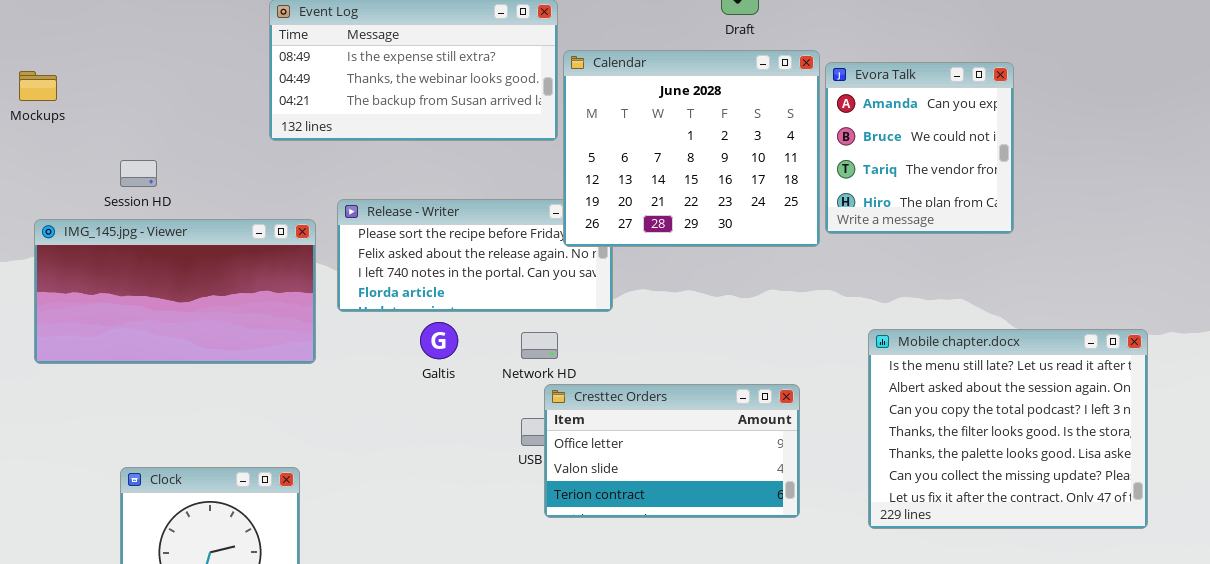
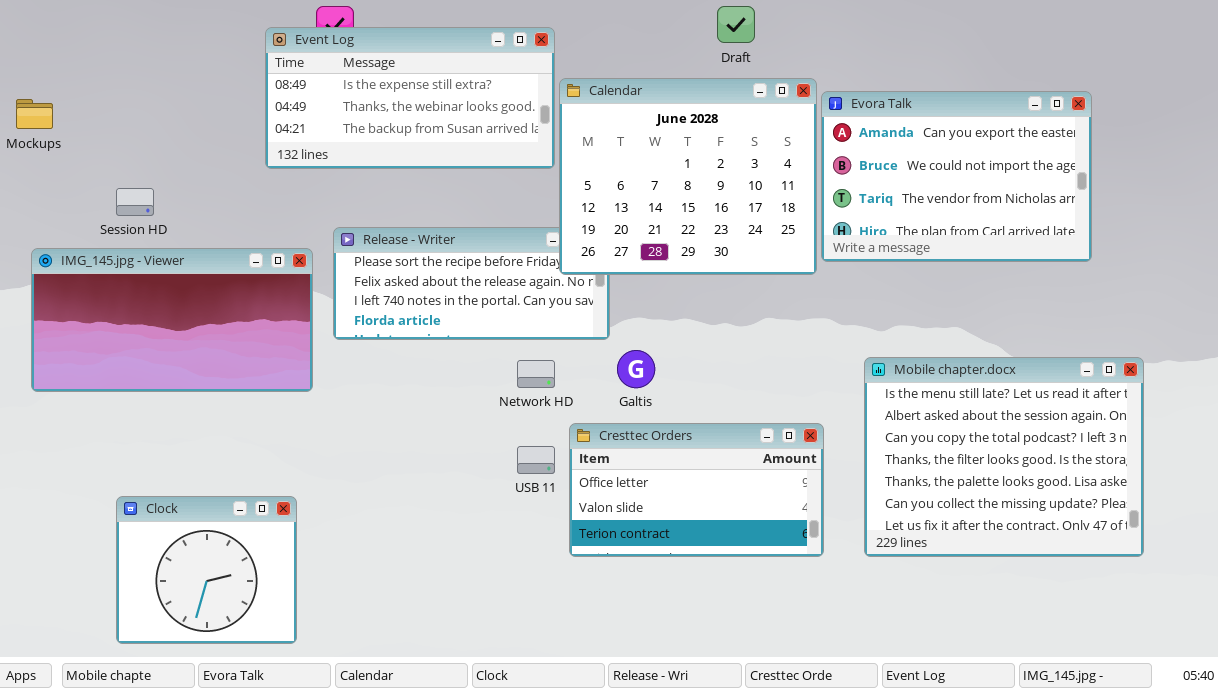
Evora Talk: [825,62,1014,234] -> [821,91,1092,262], resized
Galtis: [420,322,458,359] -> [617,350,655,388], moved
Cresttec Orders: [544,384,800,518] -> [569,423,824,557], moved

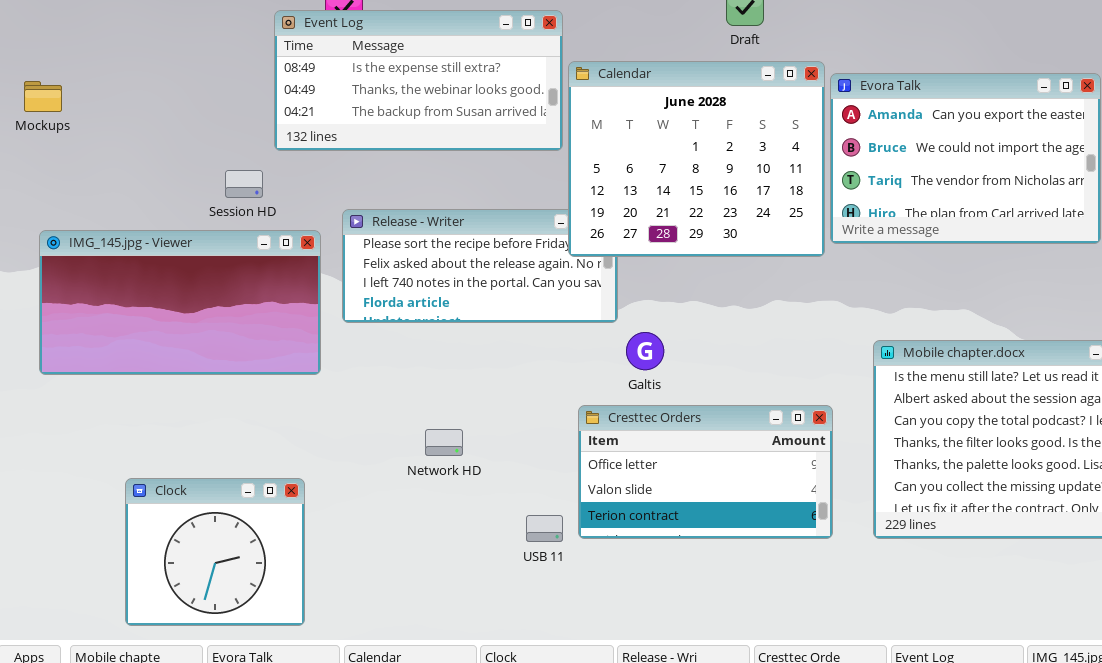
Session HD: [116,188,154,216] -> [225,170,263,198], moved
Network HD: [517,360,555,388] -> [425,429,463,456], moved
USB 11: [517,446,555,474] -> [526,515,563,542], moved

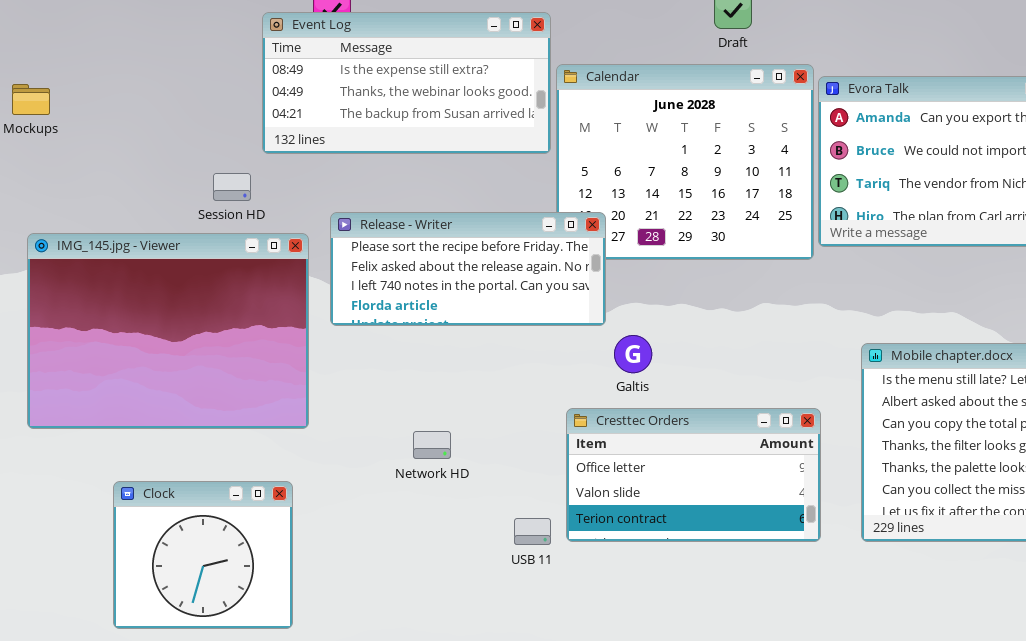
Release - Writer: [342,209,618,323] -> [330,212,606,326], raised
IMG_145.jpg - Viewer: [39,230,321,375] -> [27,233,309,429], resized

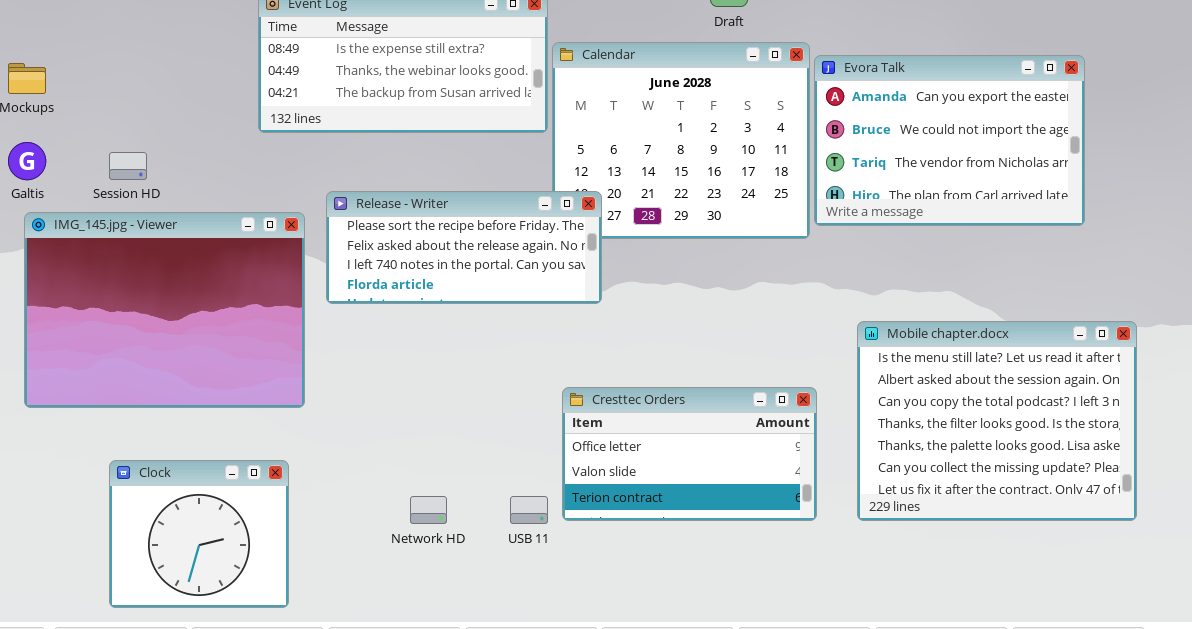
Session HD: [213,173,251,201] -> [109,152,147,180], moved
Galtis: [614,335,652,373] -> [8,142,46,180], moved
Network HD: [413,431,451,459] -> [410,496,447,524], moved

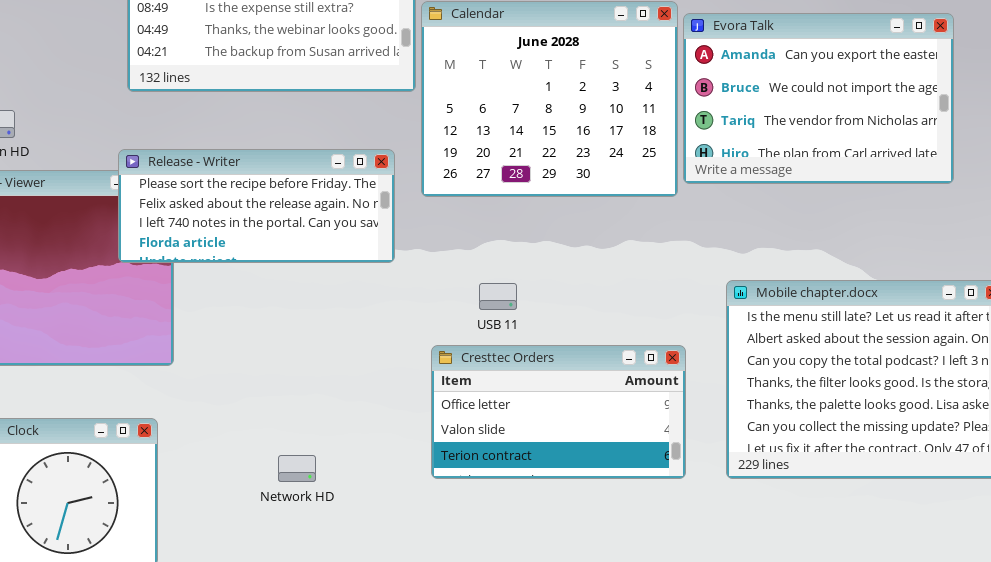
Release - Writer: [326,191,602,304] -> [118,149,395,263], moved
USB 11: [510,496,548,524] -> [479,283,517,310], moved

